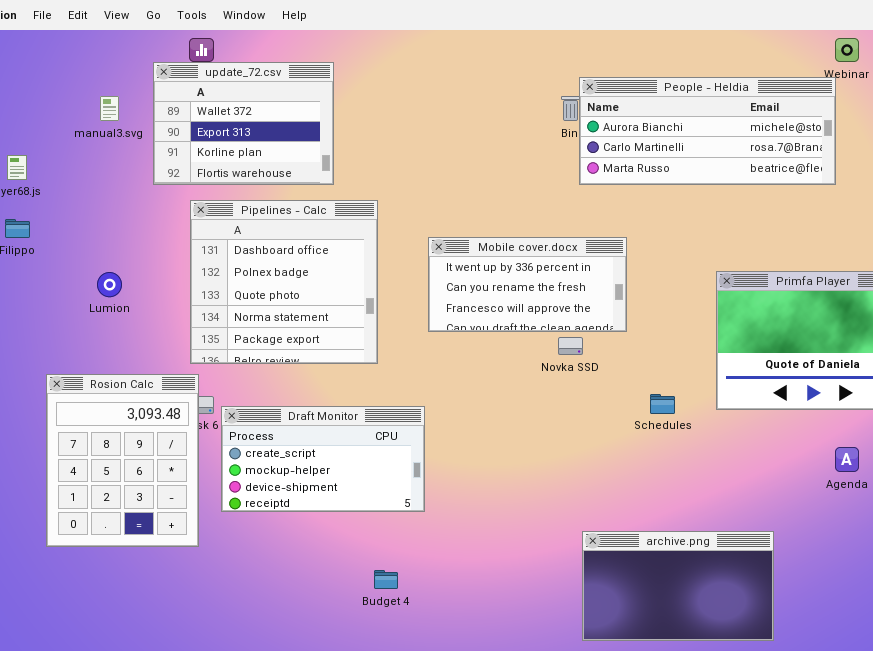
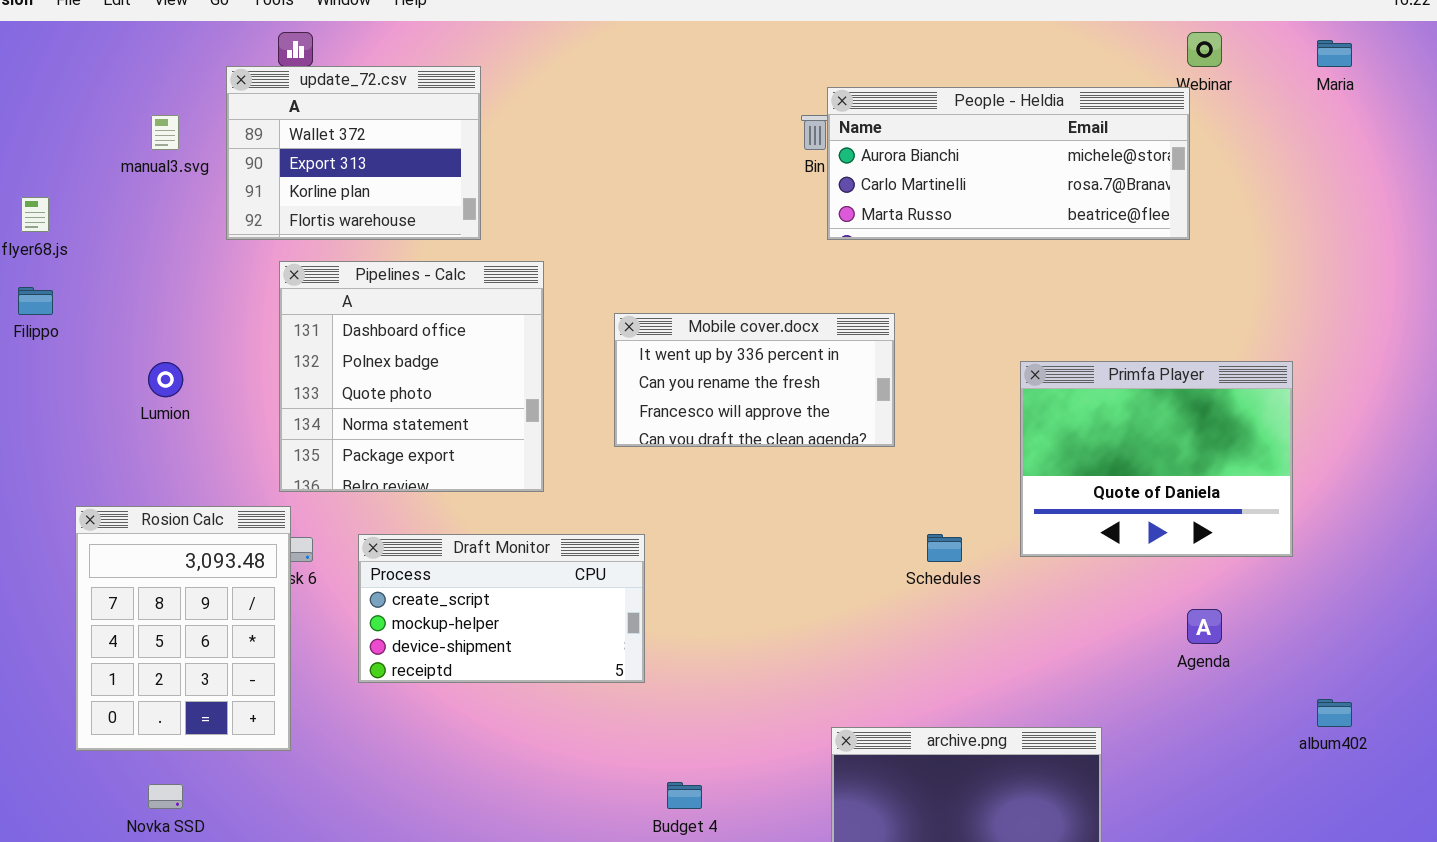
Novka SSD: [558,337,583,355] -> [148,784,183,809], moved
Draft Monitor: [221,406,425,512] -> [358,534,645,683], moved
Budget 4: [374,570,398,589] -> [667,782,702,809], moved

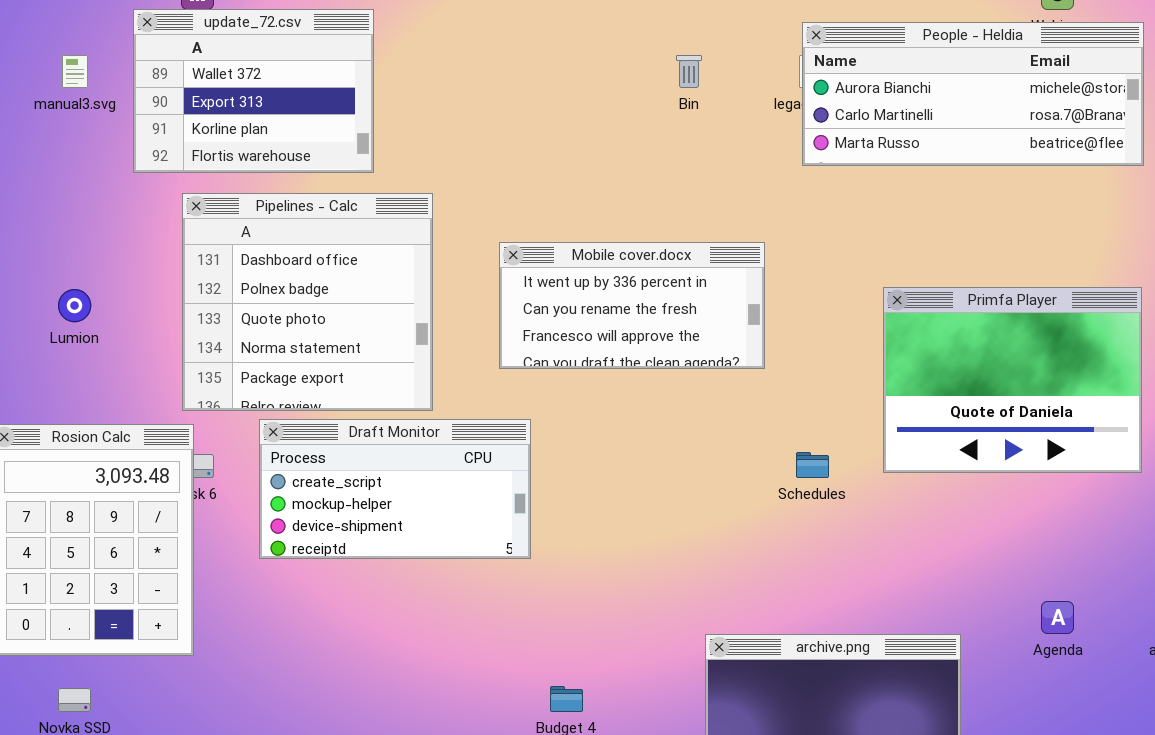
People - Heldia: [827,87,1190,240] -> [802,22,1144,166], moved
Draft Monitor: [358,534,645,683] -> [259,419,531,559], moved
Agenda: [1187,609,1222,644] -> [1041,601,1074,634], moved

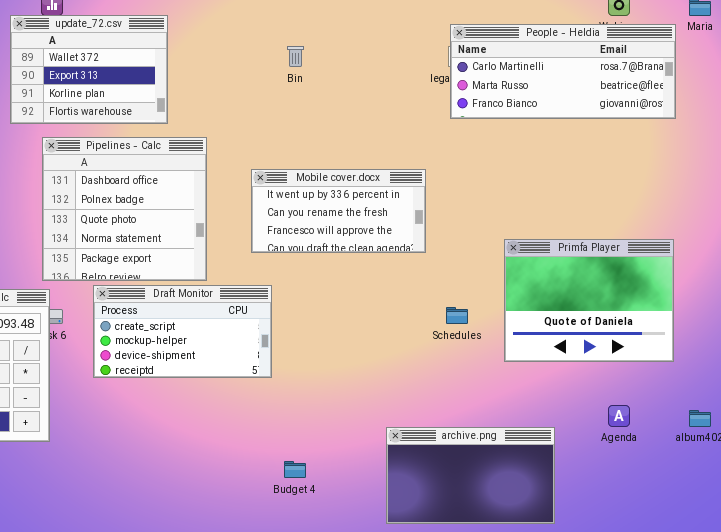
People - Heldia: [802,22,1144,166] -> [450,24,676,119], scrolled down 1 row
Bin: [676,55,702,88] -> [287,46,304,67], moved
Primfa Player: [883,287,1142,473] -> [504,239,674,362], moved

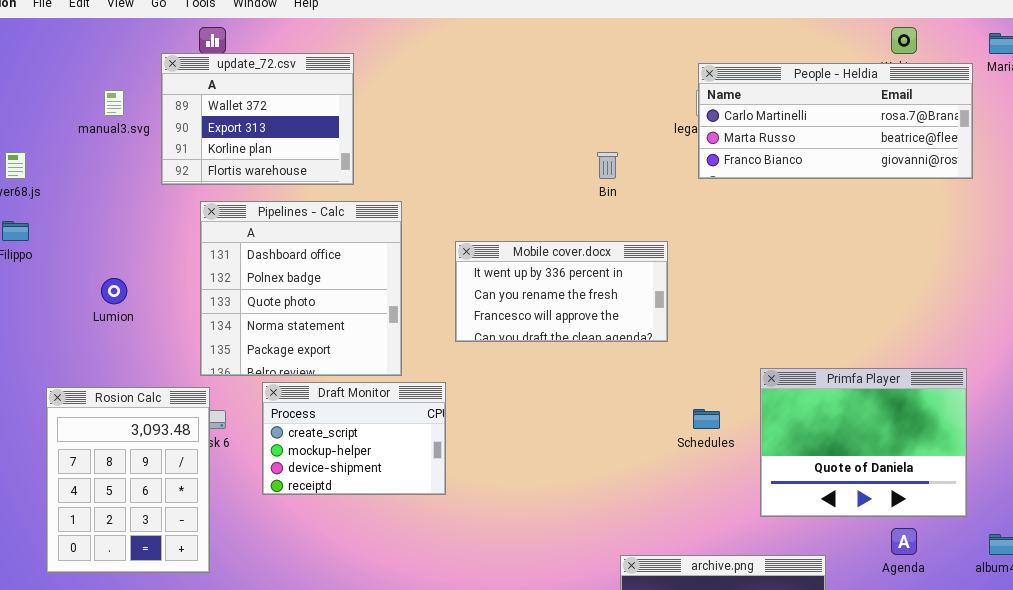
Bin: [287,46,304,67] -> [597,152,618,179], moved
Primfa Player: [504,239,674,362] -> [760,368,967,517], moved
Draft Monitor: [93,285,272,378] -> [262,382,446,495], resized

